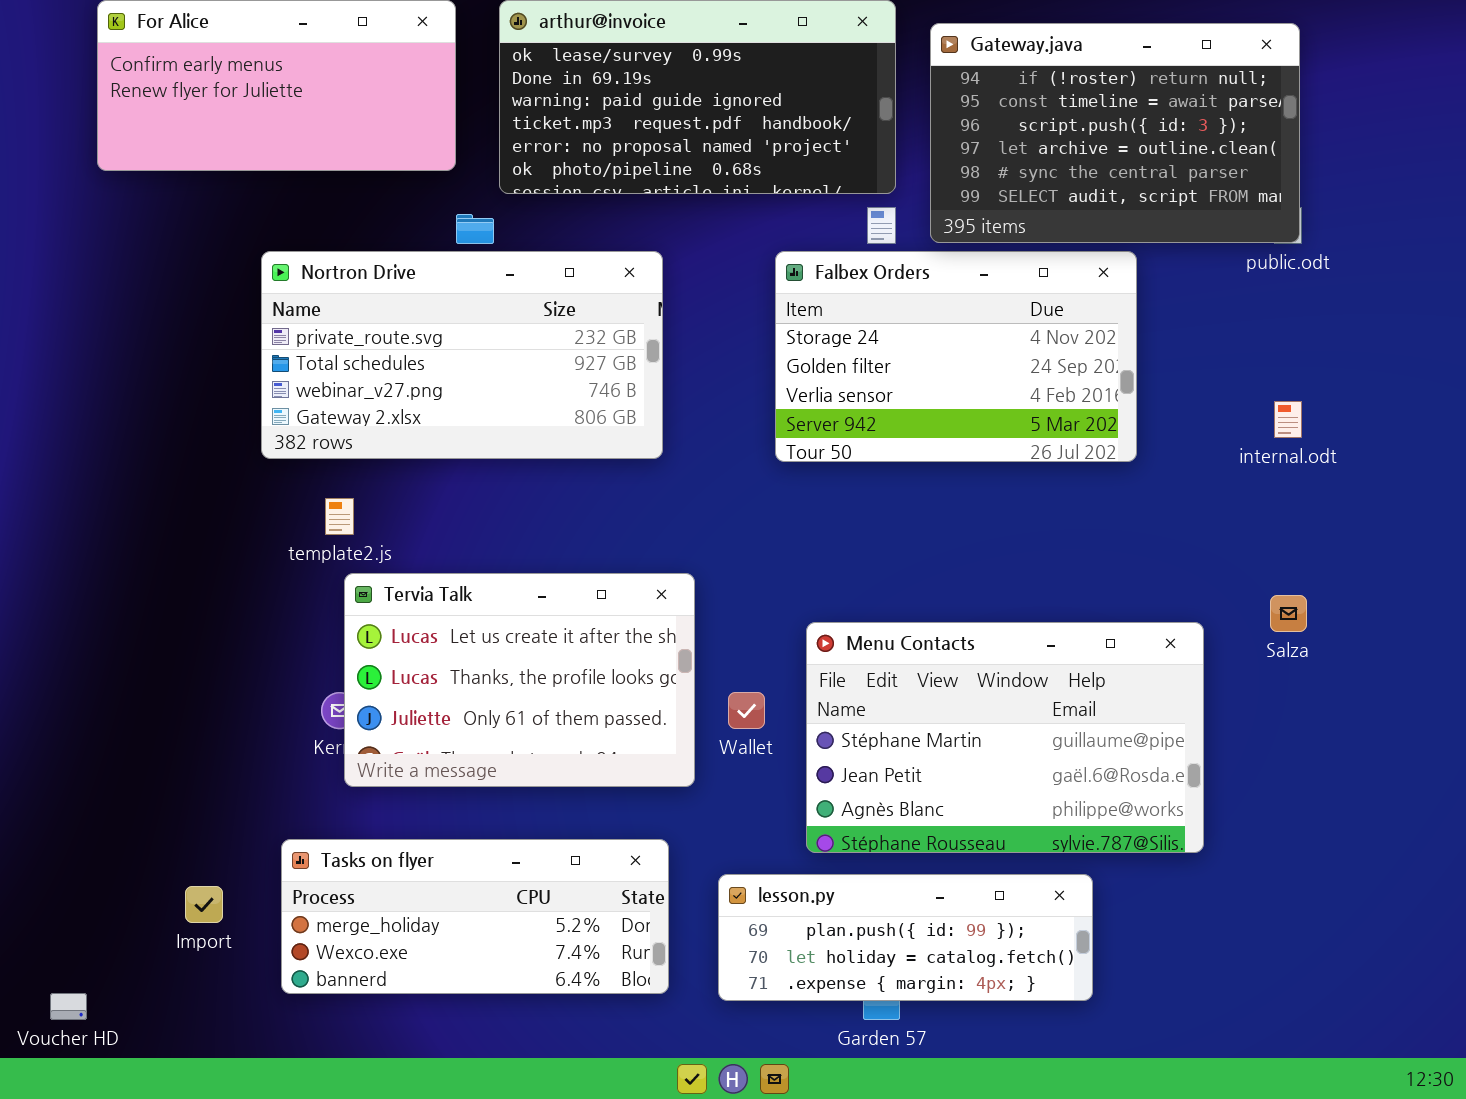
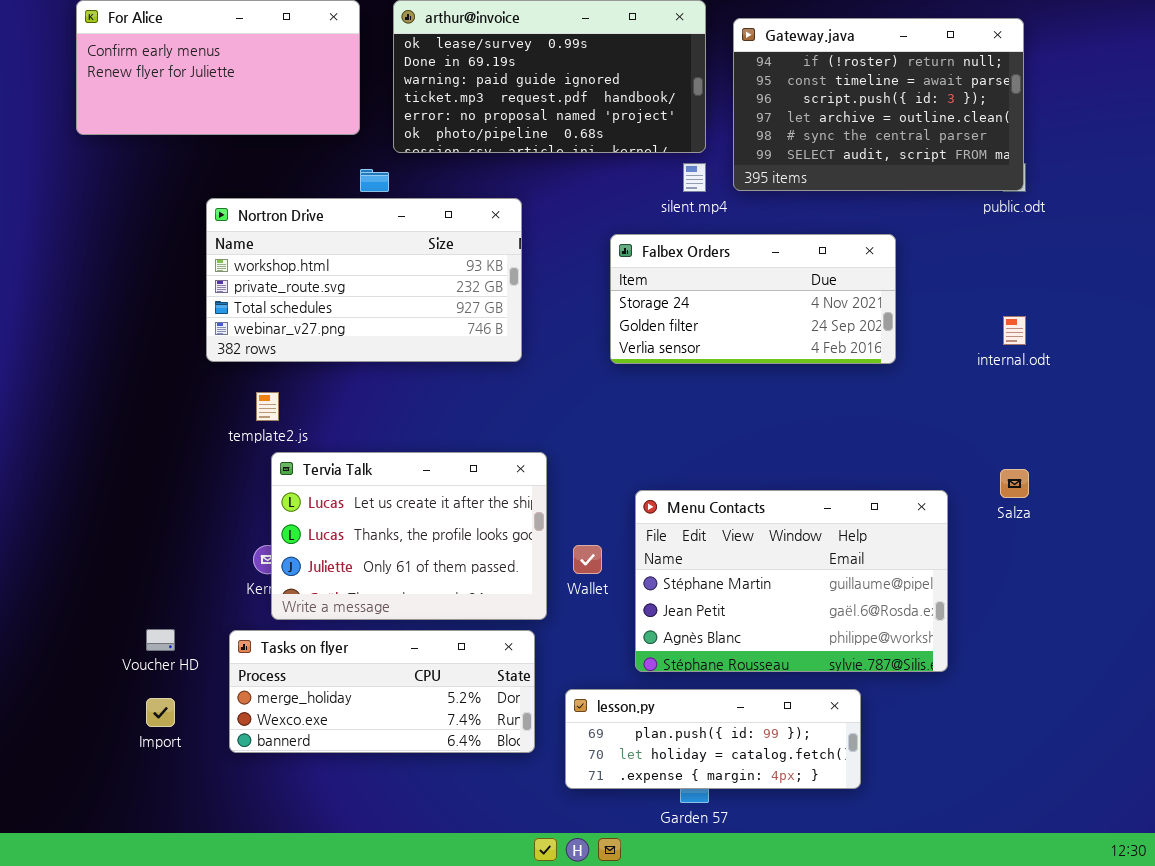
Nortron Drive: [261,251,663,459] -> [206,198,522,362], scrolled up 1 row
Falbex Orders: [775,251,1137,462] -> [610,234,896,364], resized
Tasks on flyer: [281,839,669,994] -> [229,630,535,753], moved
Voucher HD: [50,993,87,1020] -> [146,629,175,651], moved

